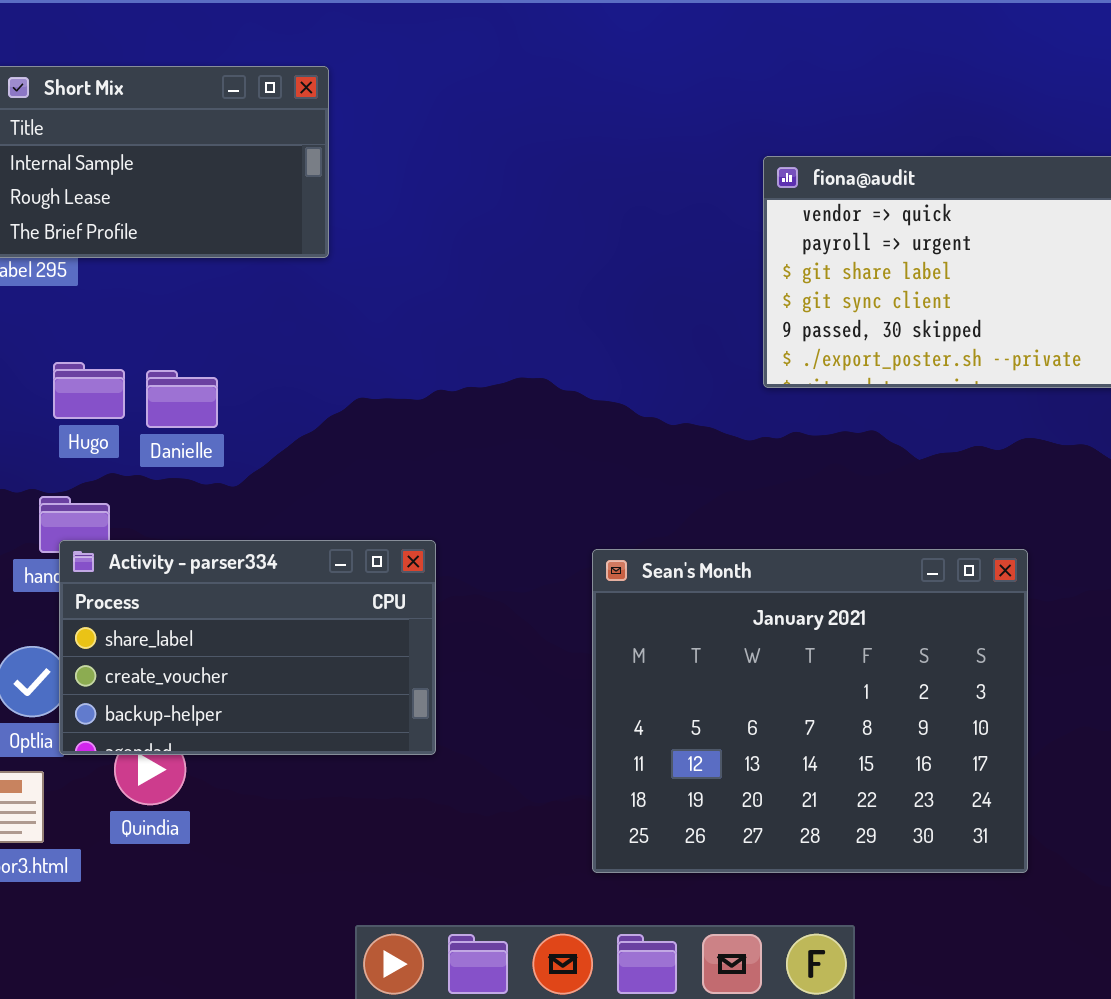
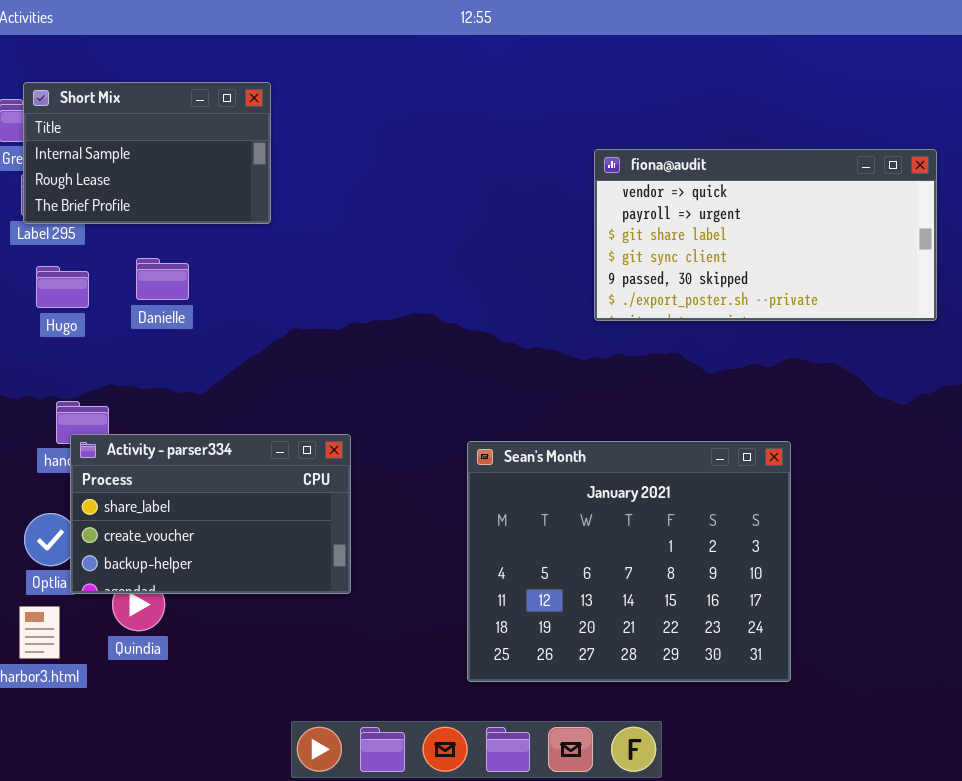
Hugo: [53,362,125,419] -> [36,266,89,308], moved
Danielle: [146,370,218,428] -> [136,258,189,300], moved

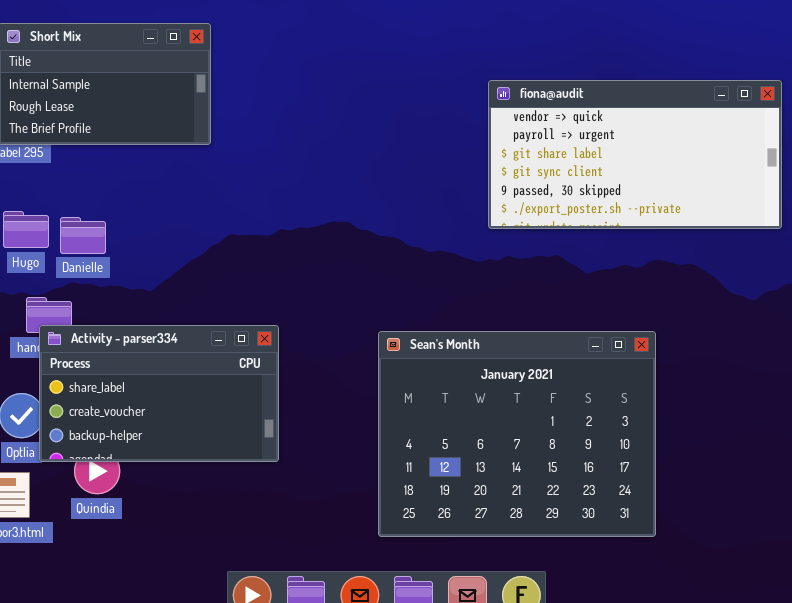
Danielle: [136,258,189,300] -> [60,217,106,254], moved
Hugo: [36,266,89,308] -> [3,211,49,248], moved

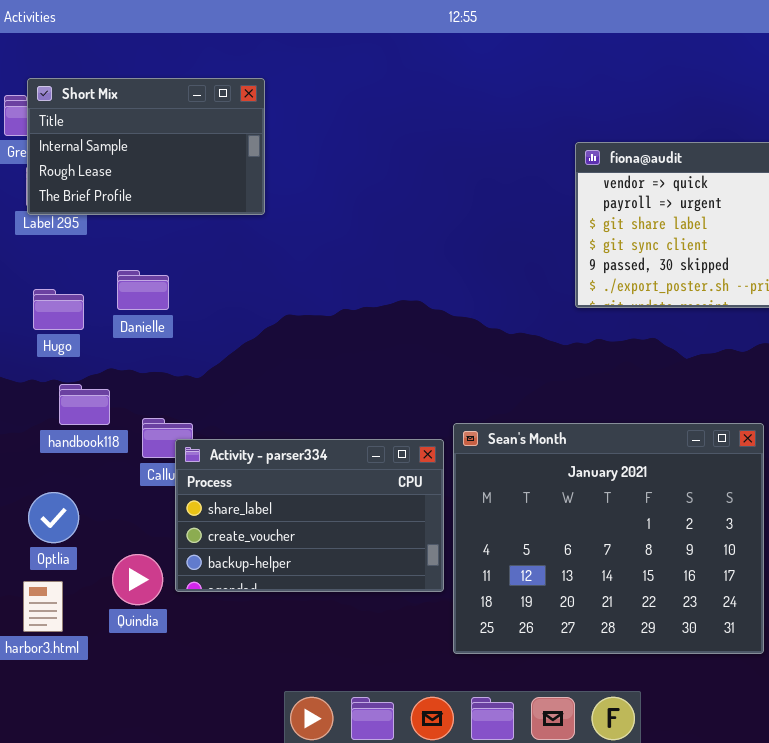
Danielle: [60,217,106,254] -> [117,270,169,310], moved
Activity - parser334: [39,325,279,462] -> [175,439,444,592], moved

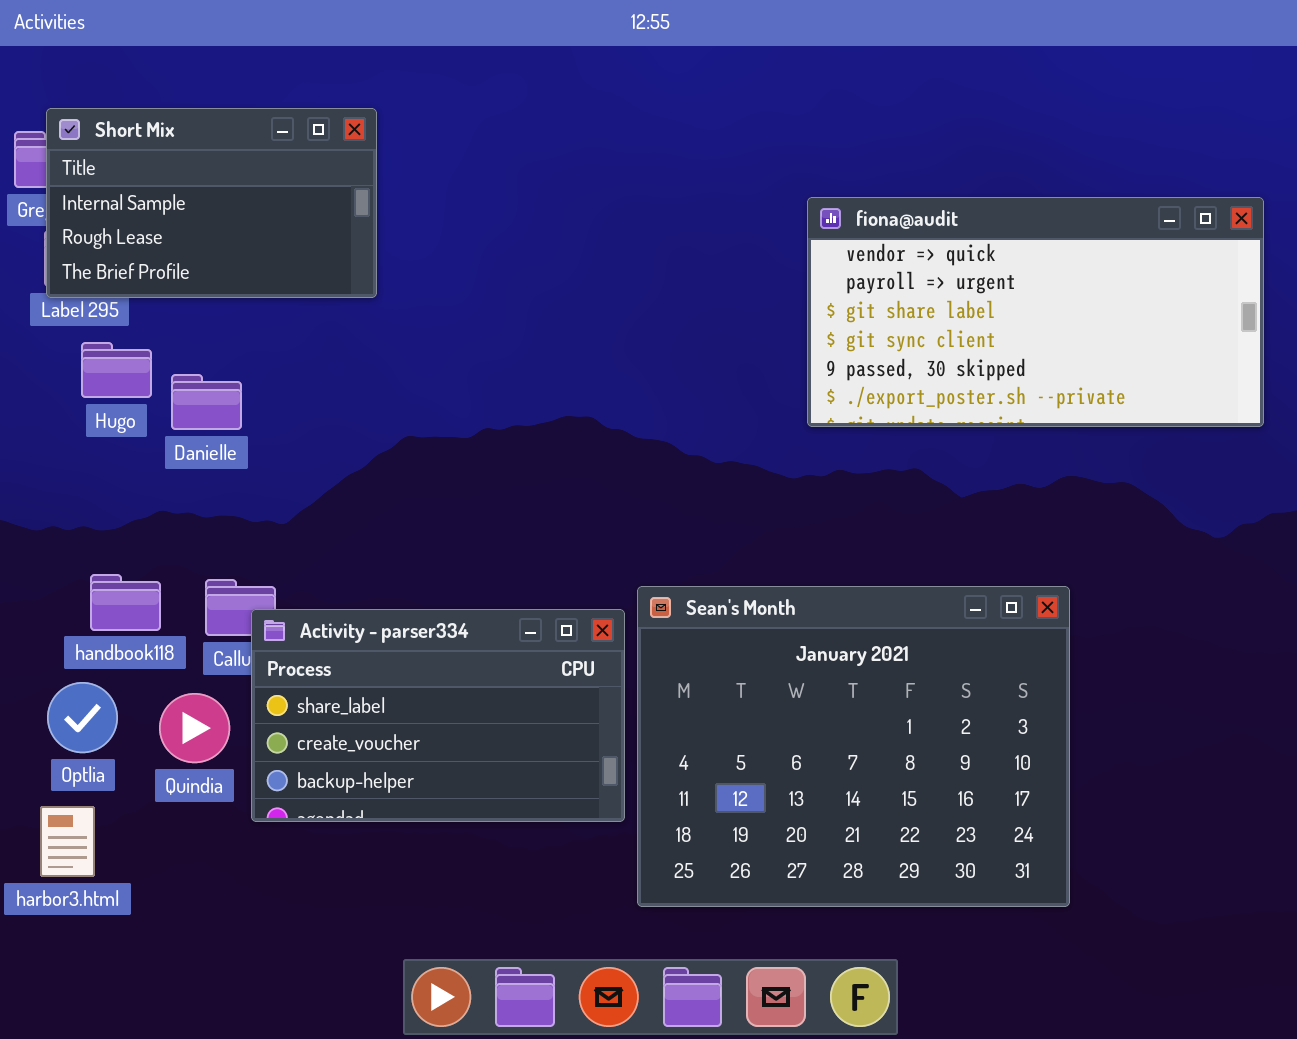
Hugo: [33,289,84,330] -> [81,342,152,398], moved
handbook118: [59,384,110,425] -> [90,574,161,631], moved
Quindia: [112,554,163,605] -> [159,693,230,763], moved

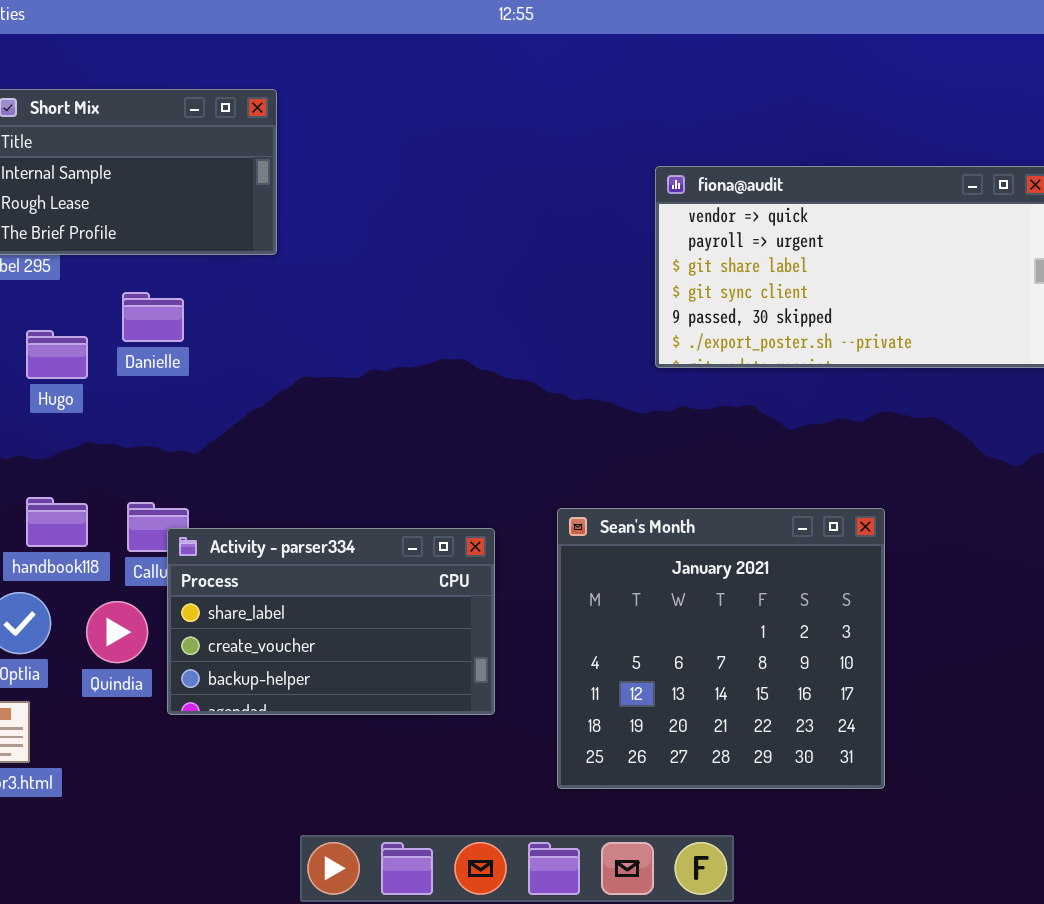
Hugo: [81,342,152,398] -> [26,330,88,379], moved
Danielle: [171,374,242,430] -> [122,292,184,342], moved
Sean's Month: [637,586,1070,907] -> [557,508,885,789], resized

